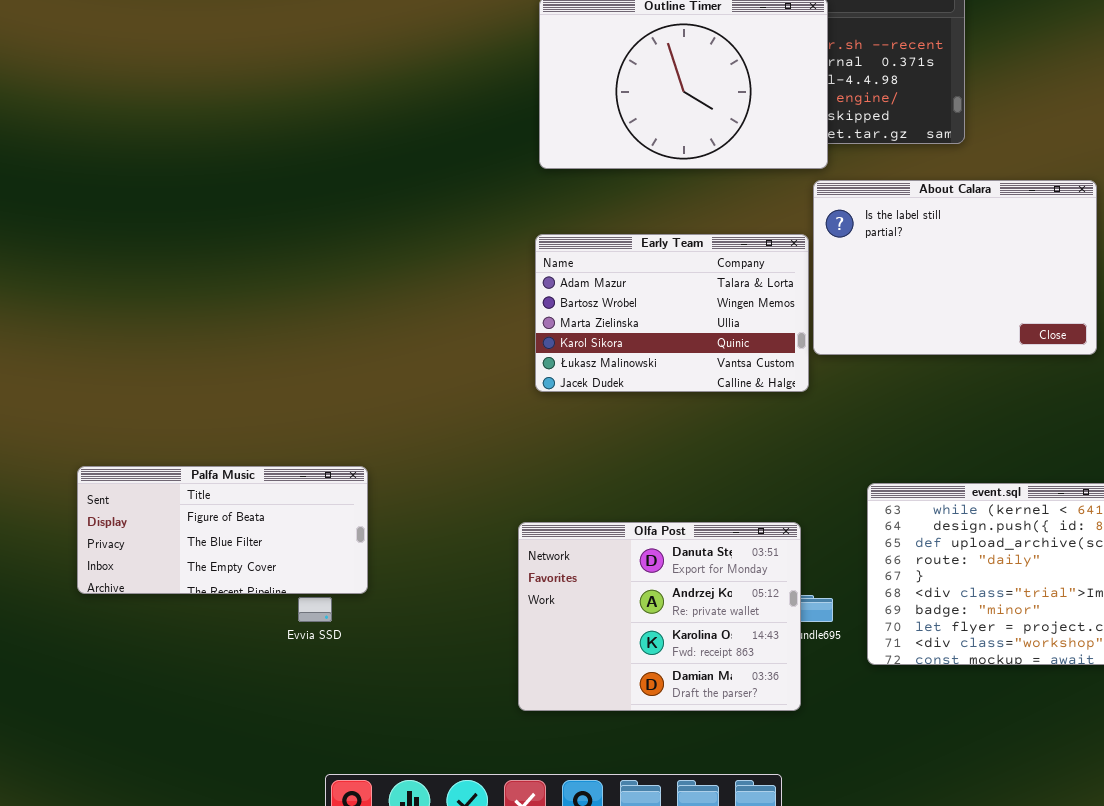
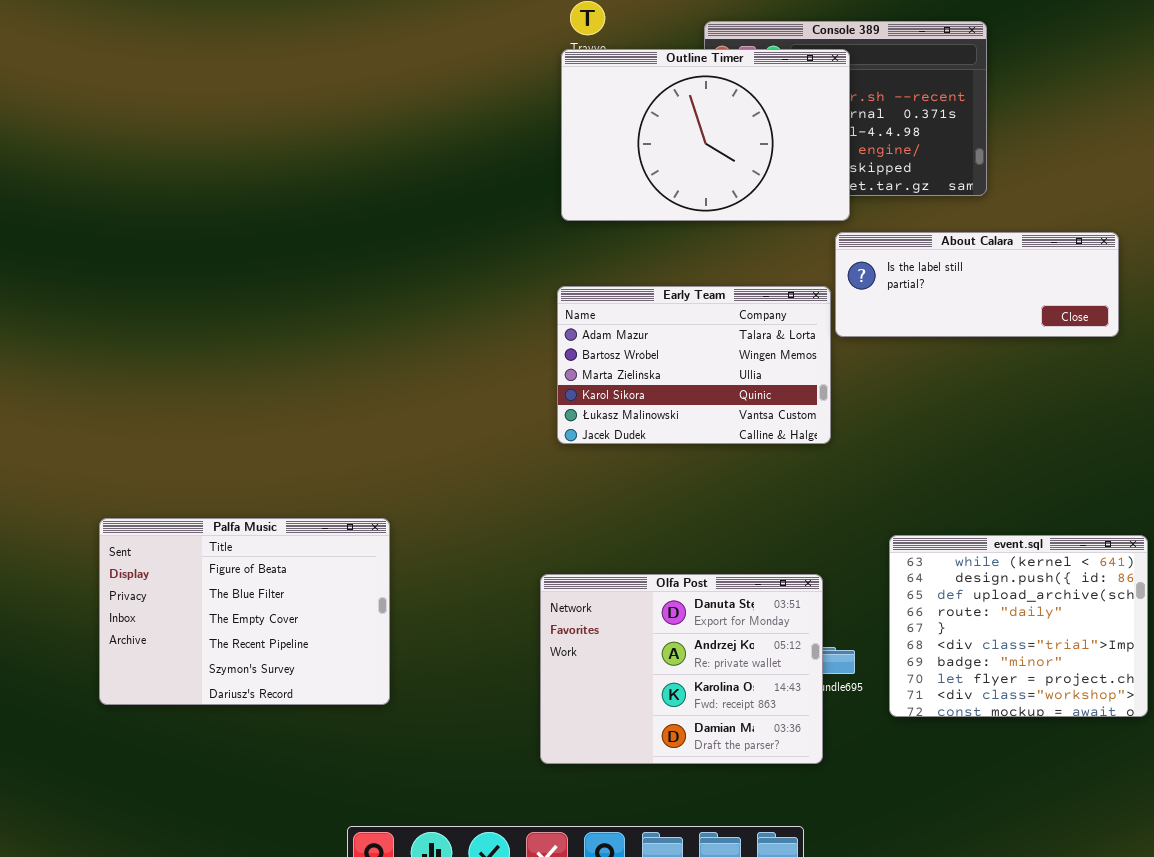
About Calara: [813,180,1097,355] -> [835,232,1119,337], resized
Palfa Music: [77,466,368,594] -> [99,518,390,705], resized

